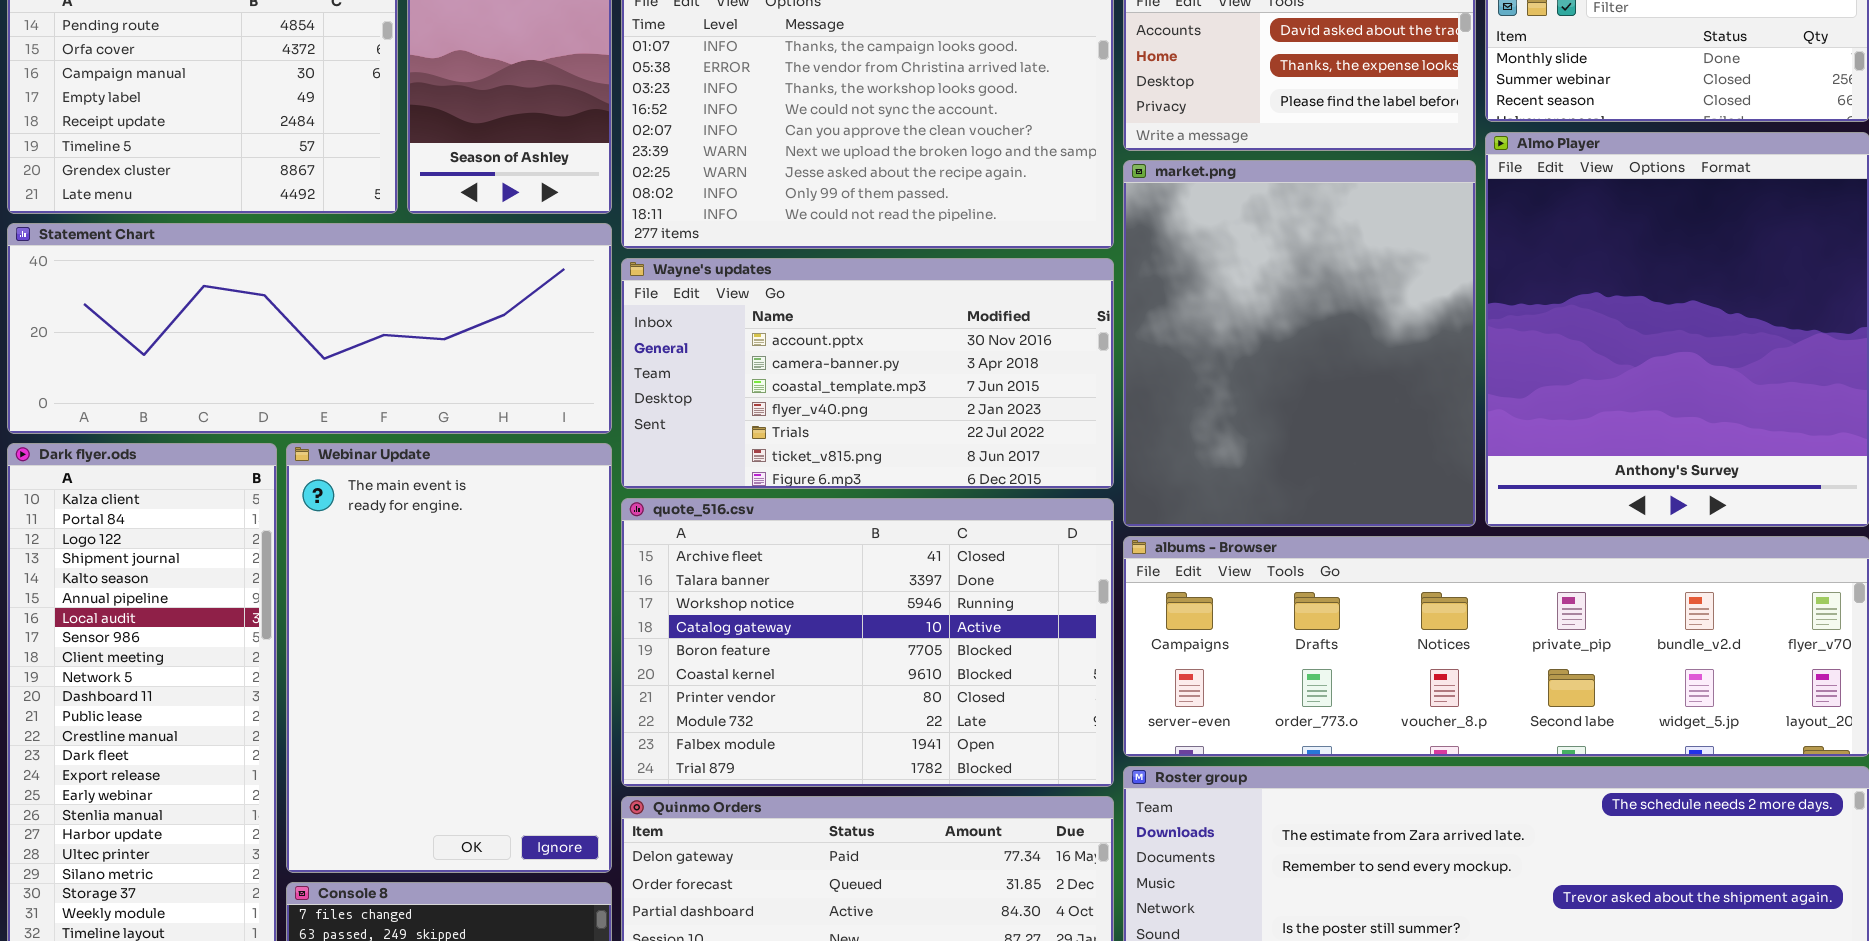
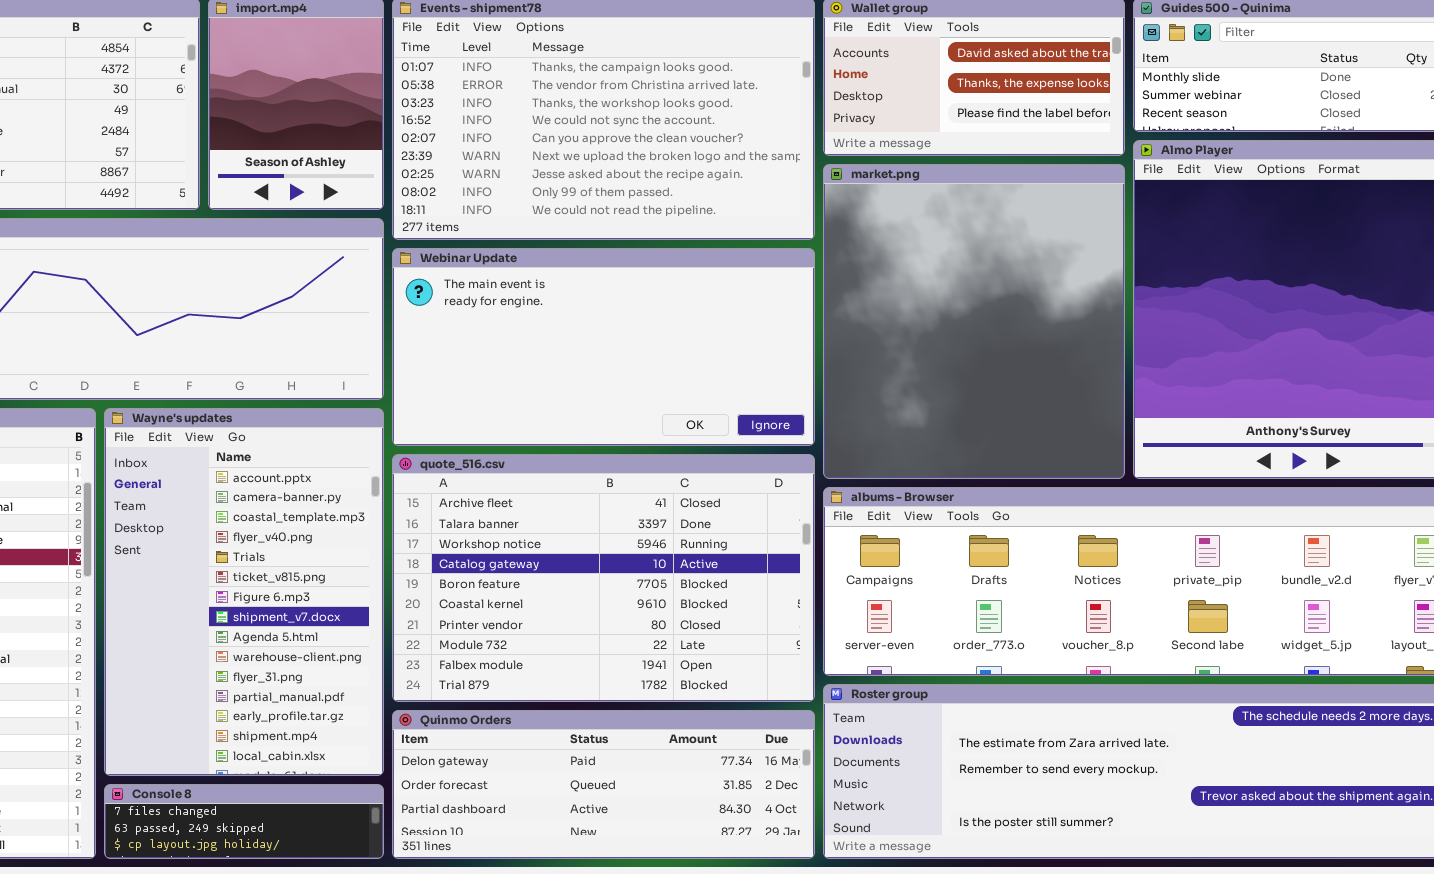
Wayne's updates: [621,258,1114,489] -> [104,408,384,776], moved, resized
Webinar Update: [286,443,612,873] -> [392,248,815,446], moved, resized

